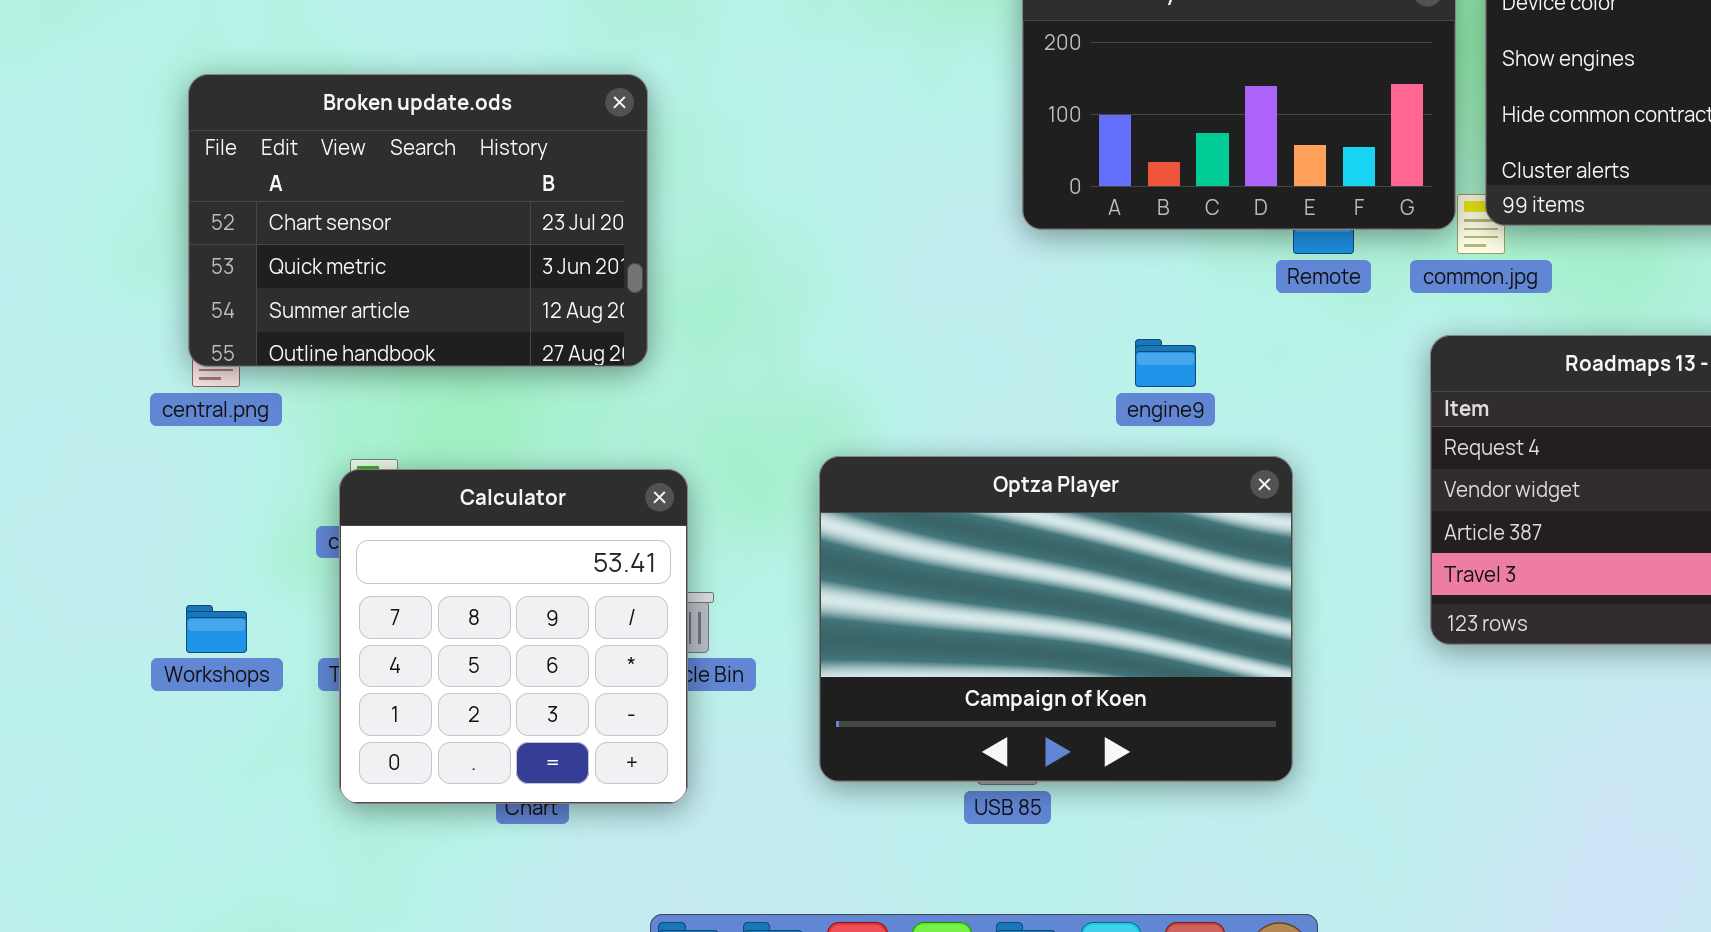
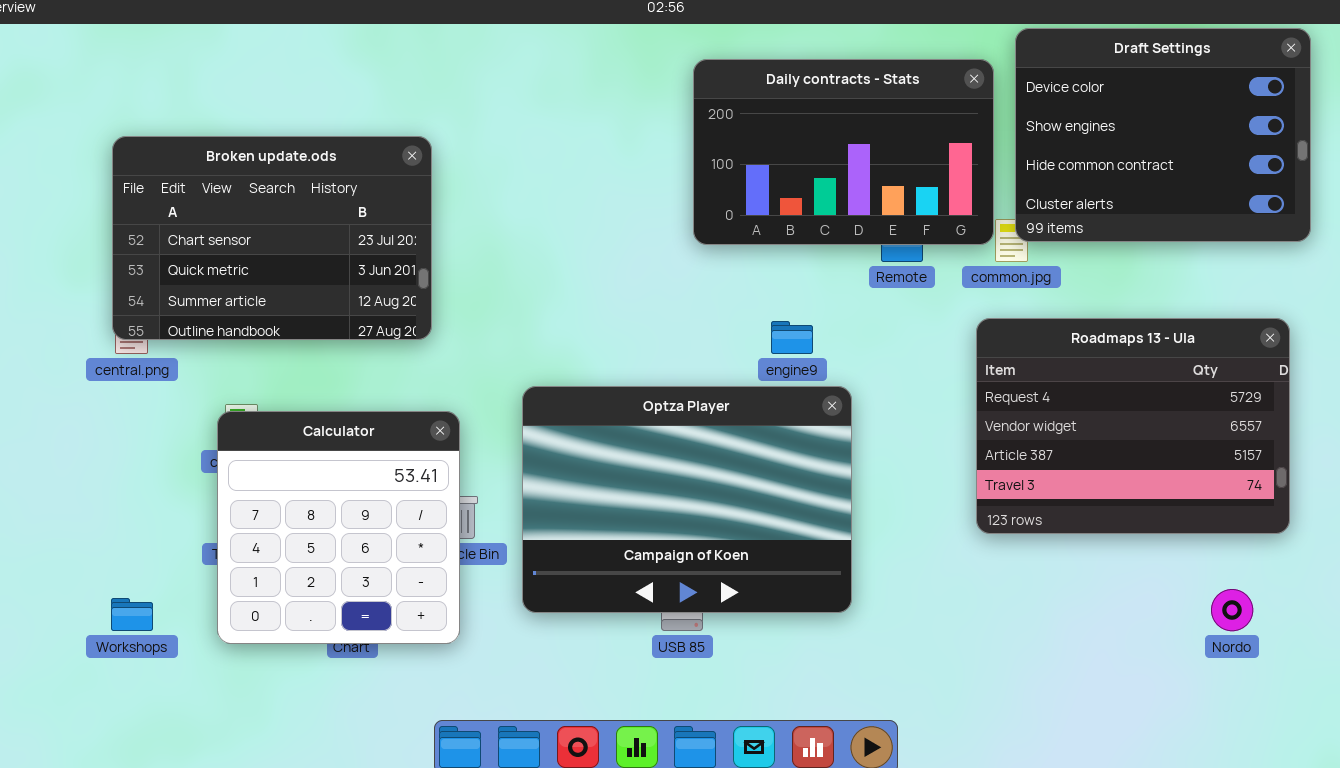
Optza Player: [819,456,1293,782] -> [522,386,852,613], moved
Workshops: [186,605,247,653] -> [111,598,153,631], moved

